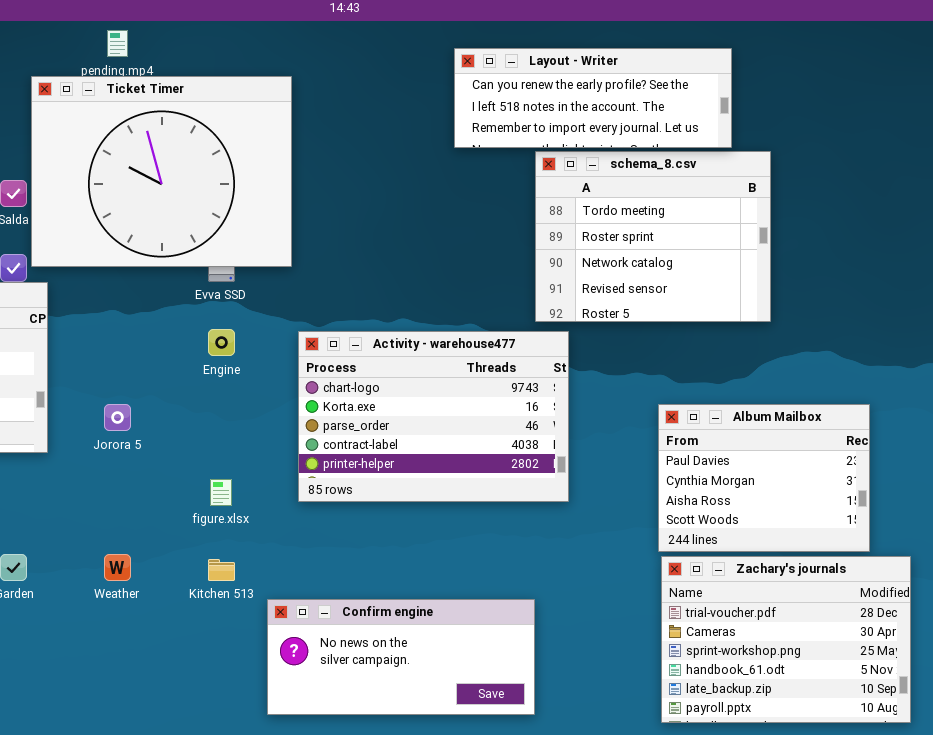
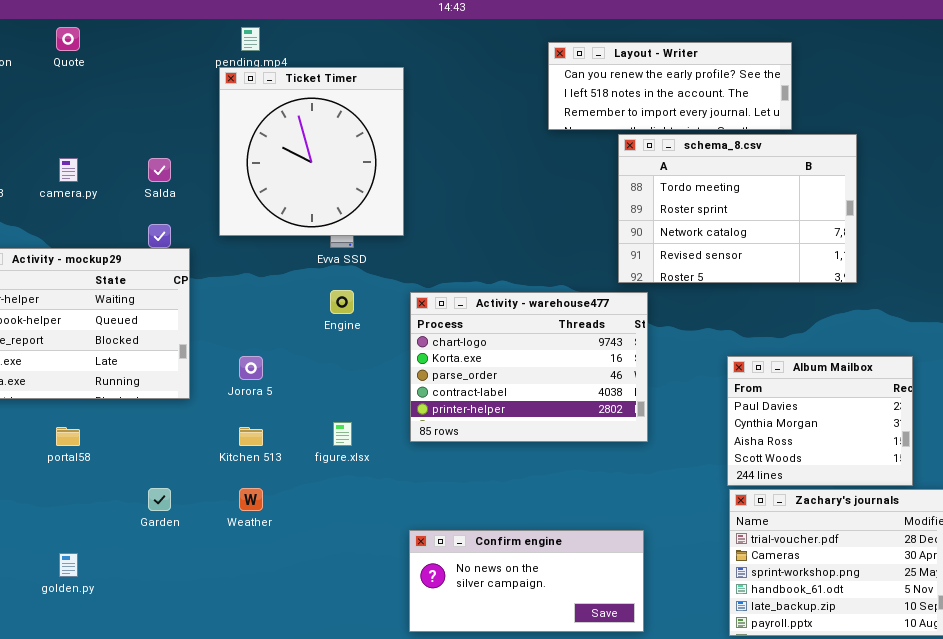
Ticket Timer: [31,76,292,267] -> [219,67,404,236], resized
schema_8.csv: [535,151,771,322] -> [618,134,857,283], resized
Kitchen 513: [208,559,235,581] -> [239,427,263,446], moved
Confirm engine: [267,599,535,715] -> [409,530,644,632], moved

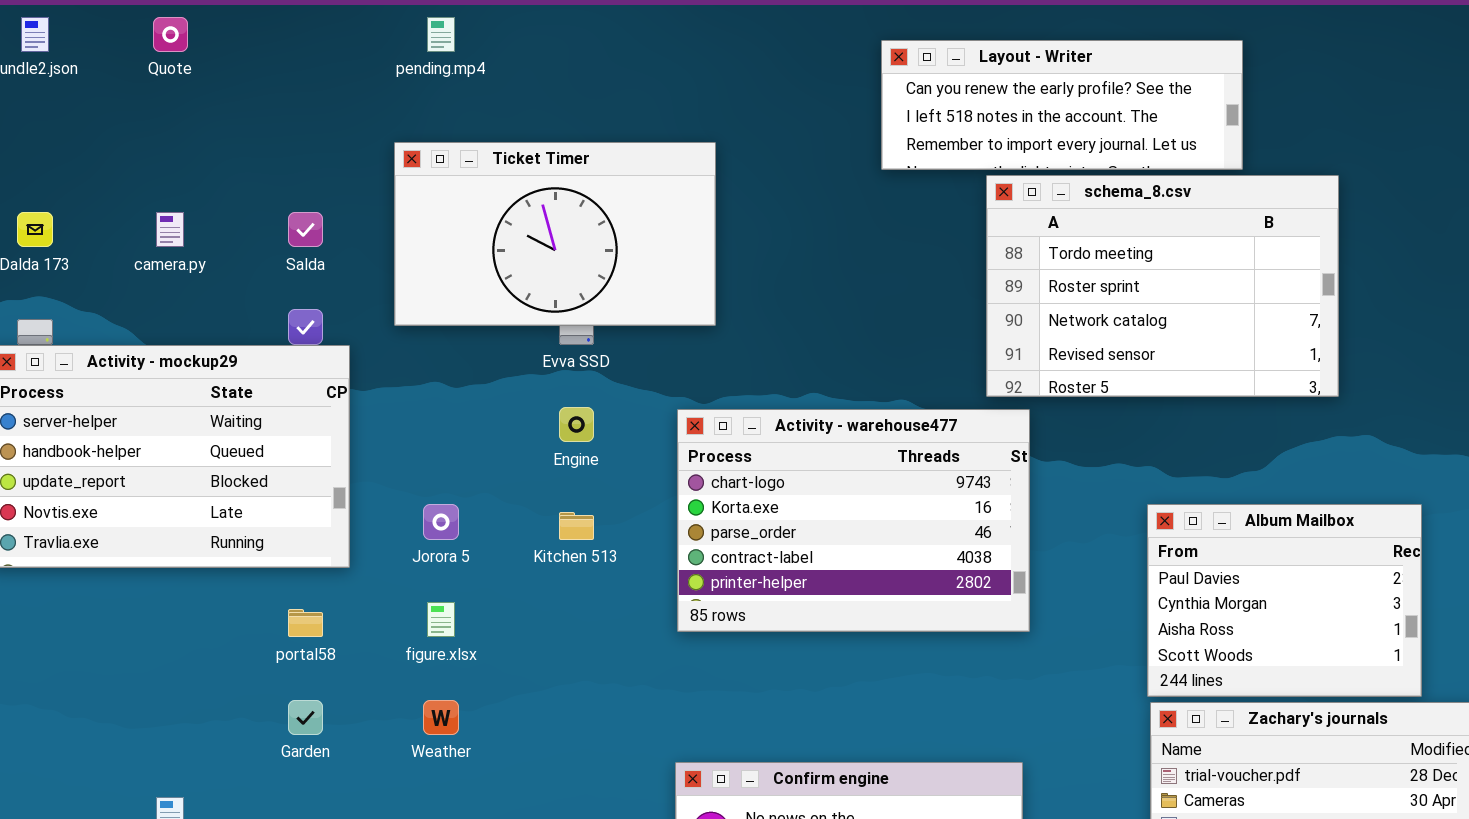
Ticket Timer: [219,67,404,236] -> [394,142,716,326], resized
figure.xlsx: [333,422,352,446] -> [427,602,455,637], moved
portal58: [56,427,80,446] -> [288,609,323,637], moved
Kitchen 513: [239,427,263,446] -> [559,512,594,540], moved

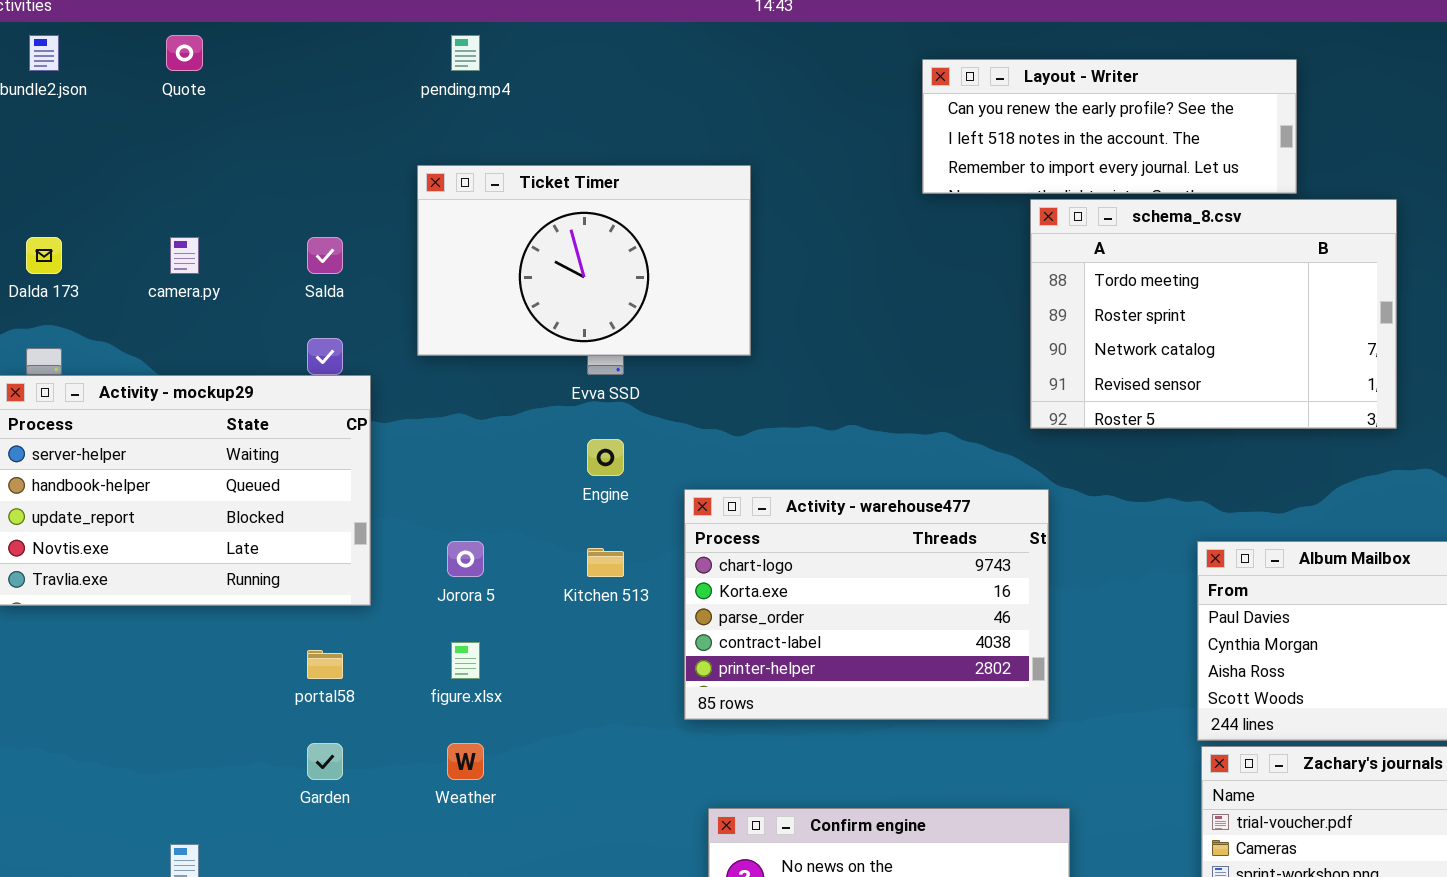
Activity - warehouse477: [677,409,1030,632] -> [684,489,1049,720], moved

